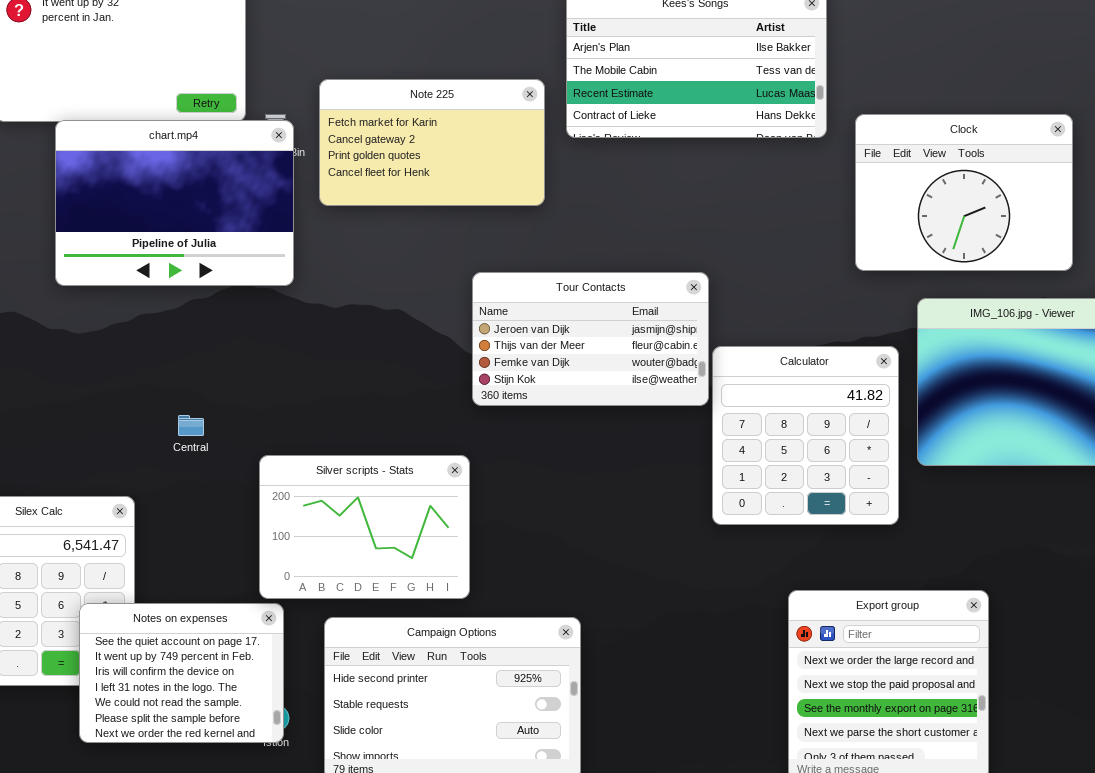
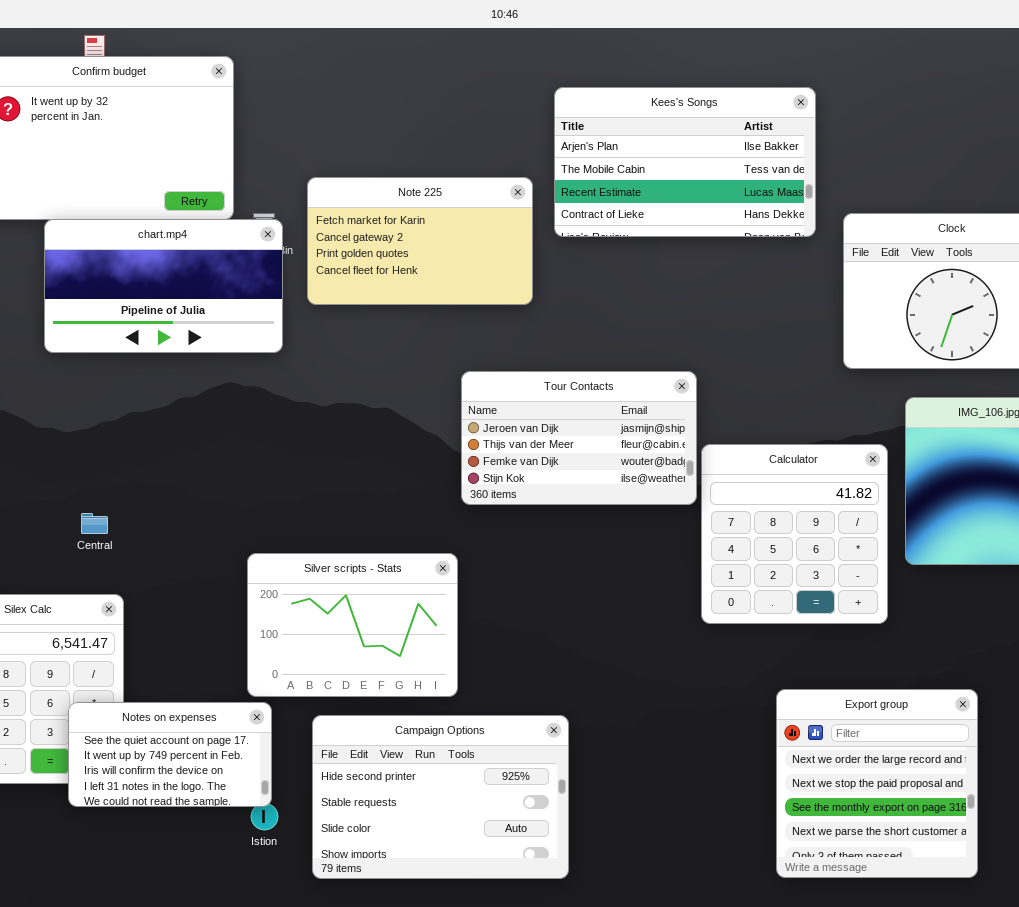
chart.mp4: [55,120,294,286] -> [44,219,283,353], resized
Central: [178,415,204,436] -> [81,513,108,534], moved
Notes on expenses: [79,603,284,743] -> [68,702,272,807], resized

